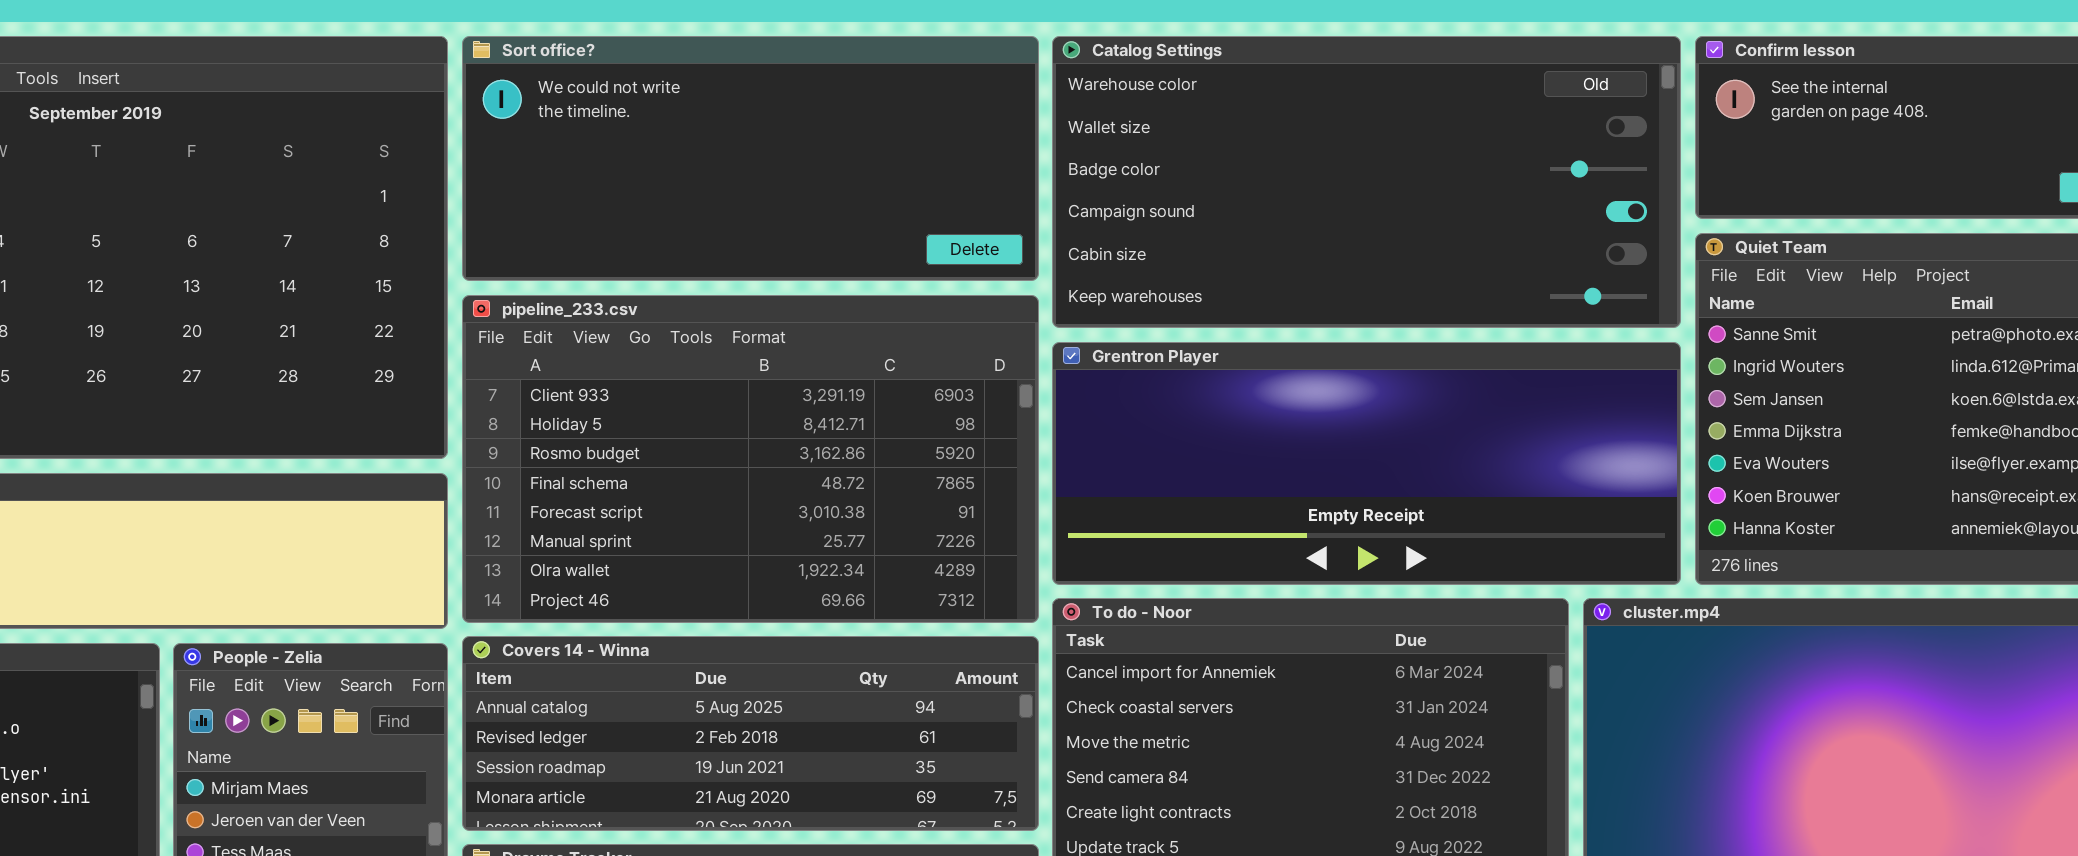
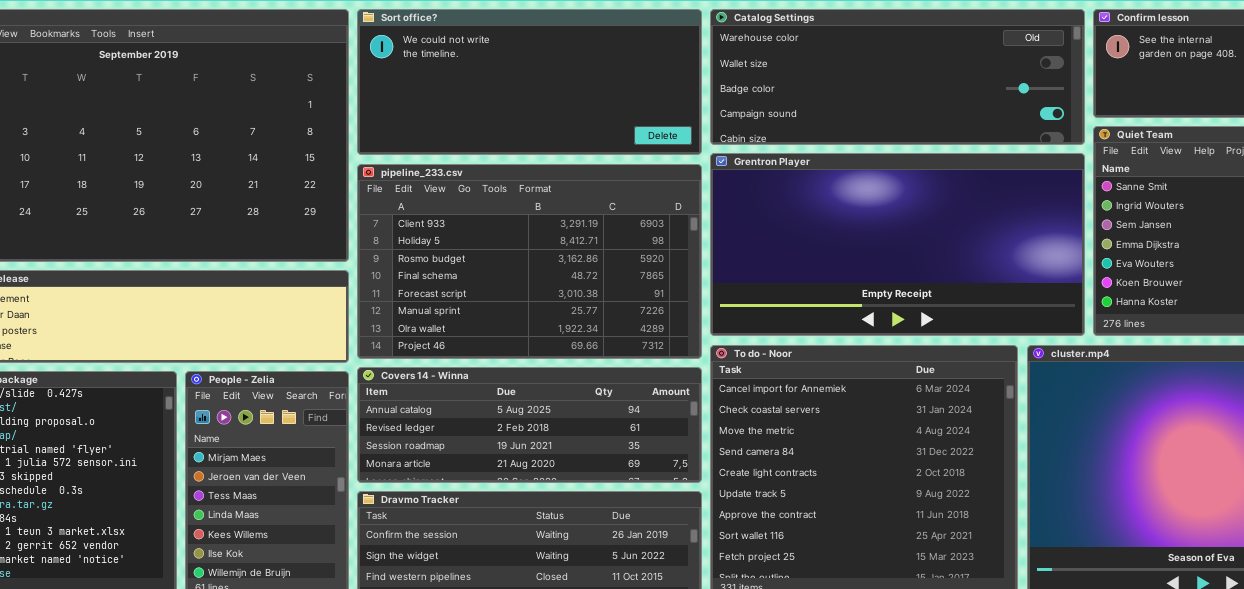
Catalog Settings: [1052,36,1681,328] -> [710,9,1085,145], resized
Grentron Player: [1052,342,1681,585] -> [710,153,1085,336], resized

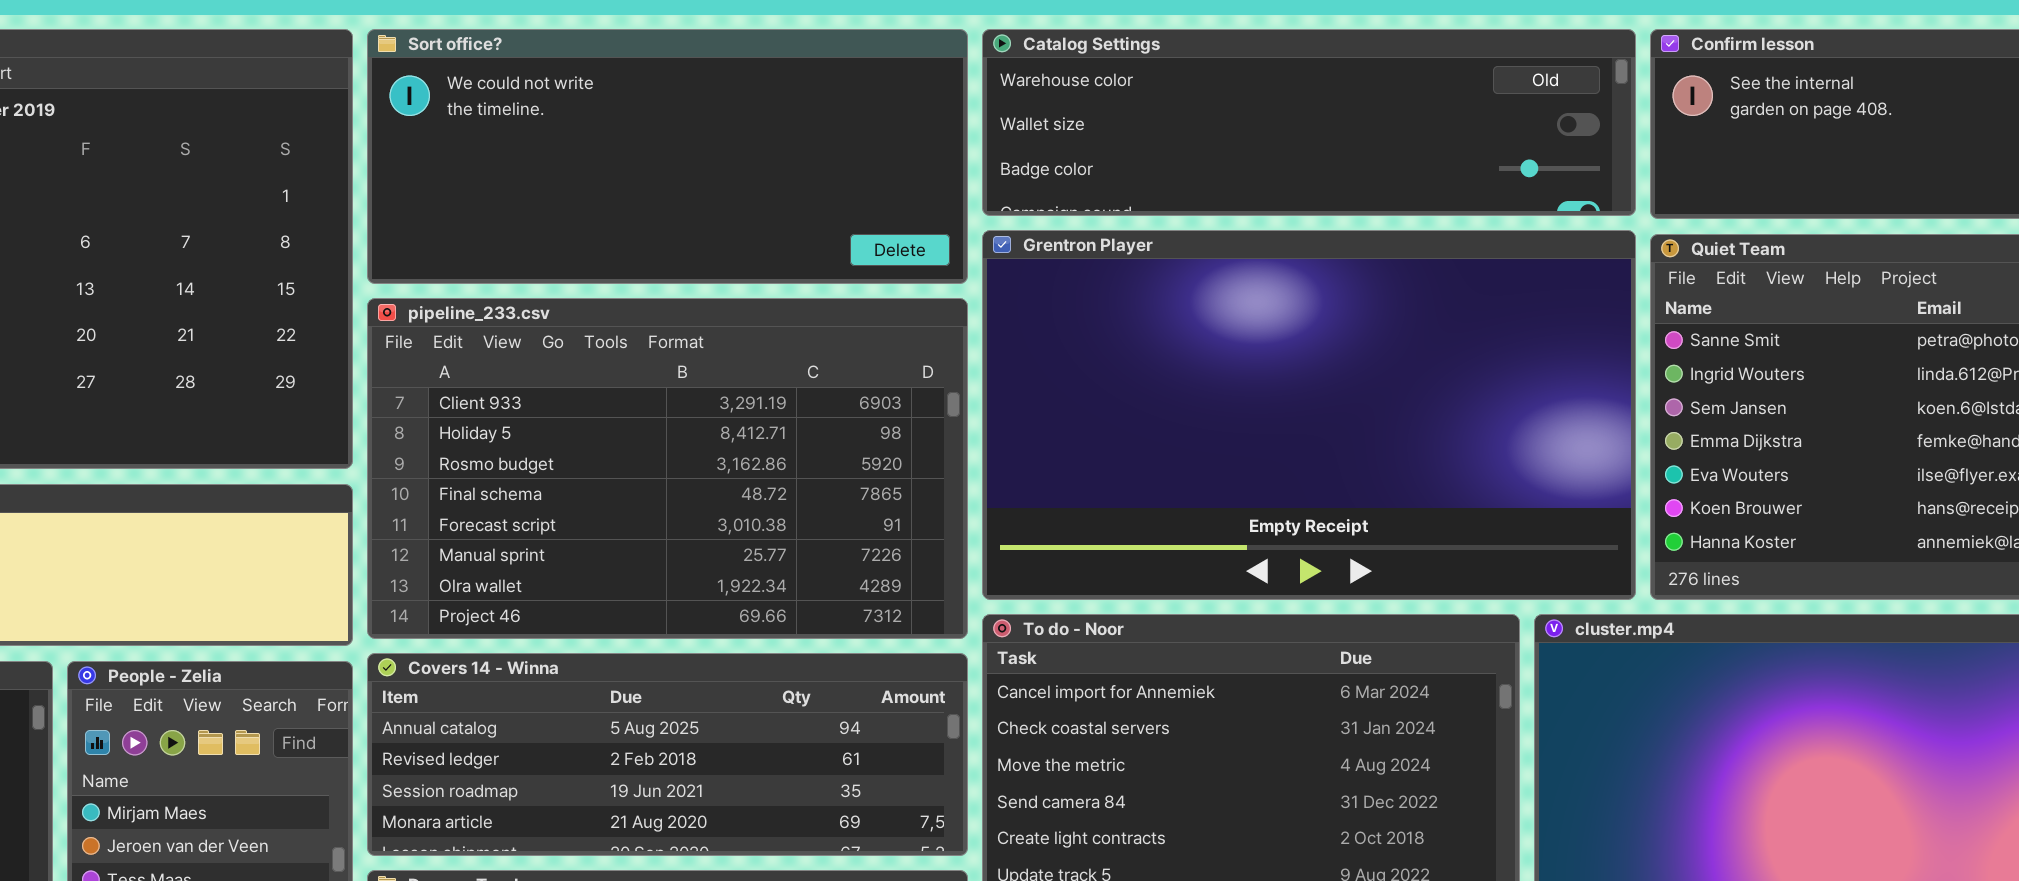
Catalog Settings: [710,9,1085,145] -> [982,29,1636,216], resized
Grentron Player: [710,153,1085,336] -> [982,230,1636,600], resized

